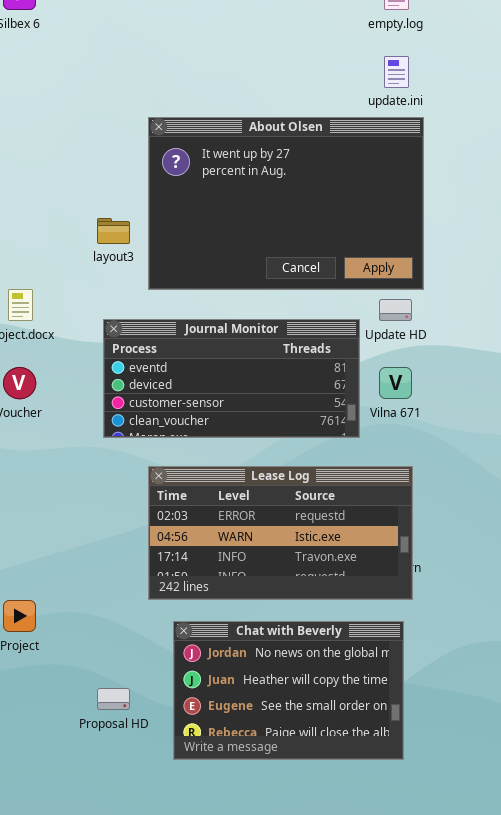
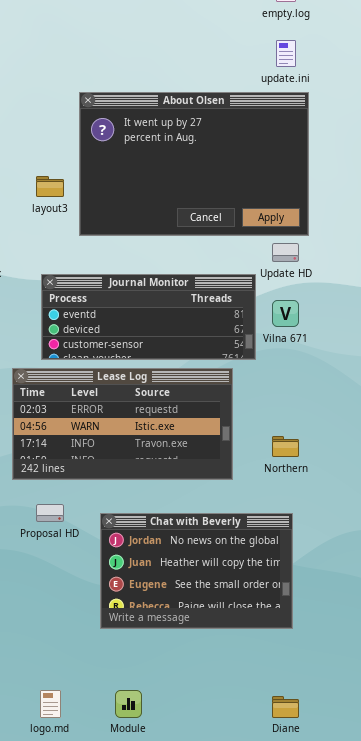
Journal Monitor: [103,319,360,438] -> [41,274,256,360], resized
Lease Log: [148,466,413,600] -> [12,368,233,480], moved
Proposal HD: [97,688,130,710] -> [36,504,64,522], moved

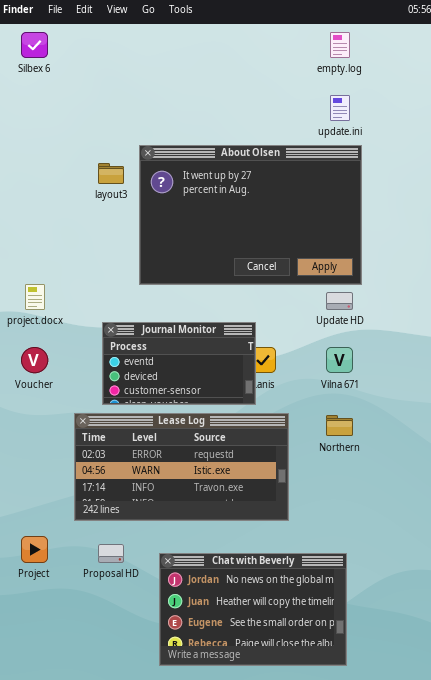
layout3: [36,176,64,197] -> [98,163,124,184], moved
Journal Monitor: [41,274,256,360] -> [102,322,256,405], resized
Northern: [272,436,299,457] -> [326,415,353,436], moved

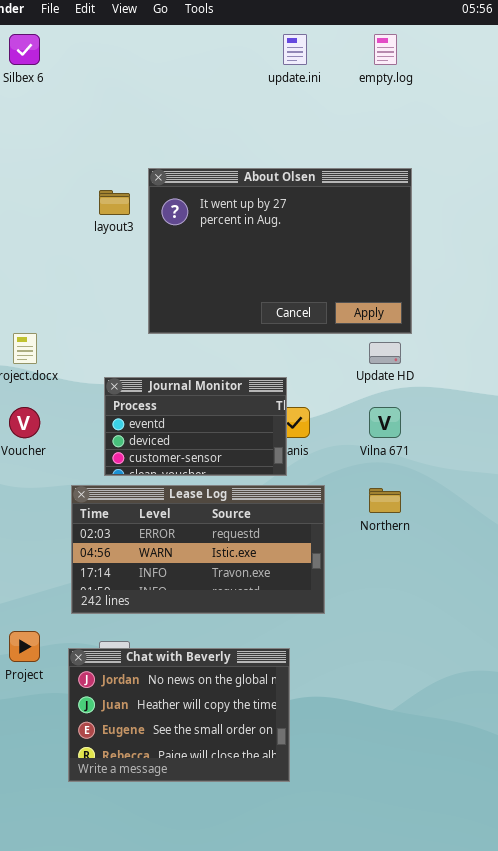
update.ini: [330,95,350,121] -> [283,34,307,65], moved
Chat with Beverly: [159,553,347,666] -> [68,648,290,782], moved

